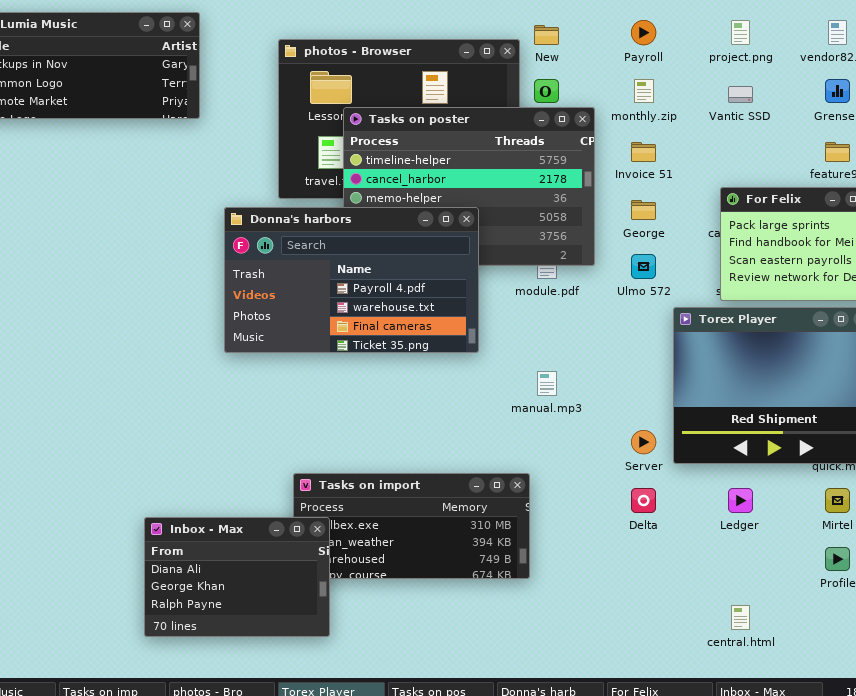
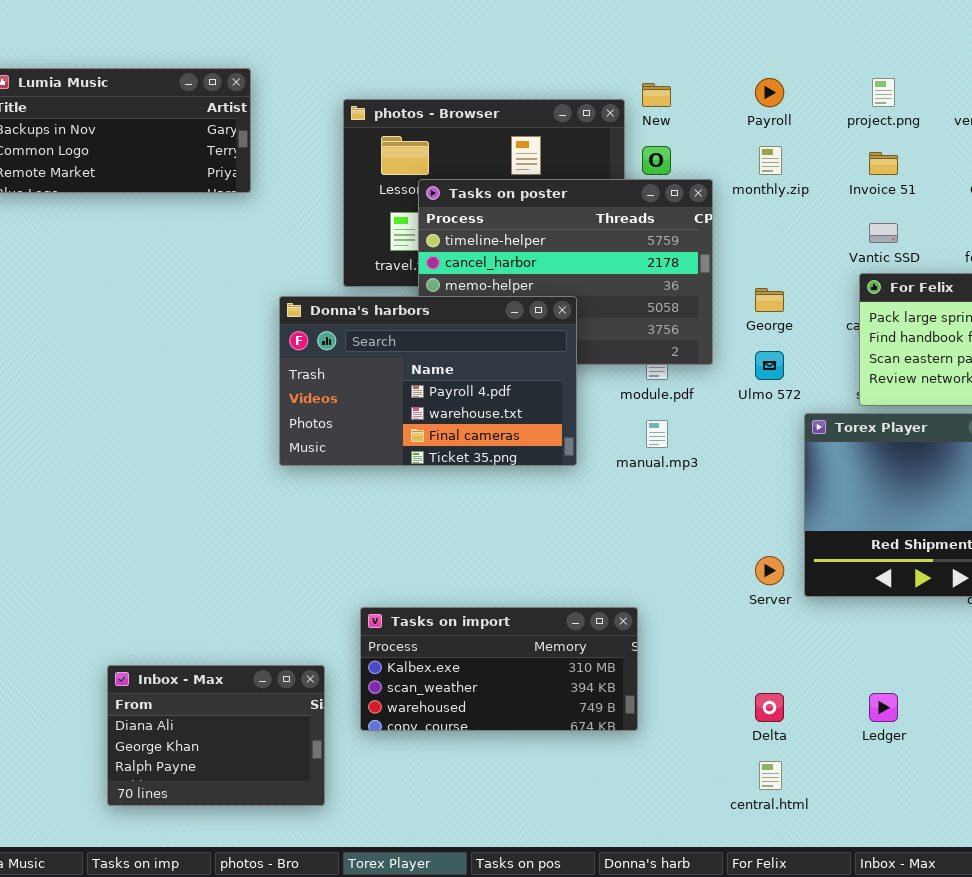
Vantic SSD: [728,86,753,103] -> [869,223,898,243], moved
Invoice 51: [631,142,656,162] -> [869,152,898,175], moved
manual.mp3: [537,371,557,396] -> [646,420,668,448], moved
Delta: [631,488,656,513] -> [755,693,784,722], moved
Ledger: [728,488,753,513] -> [869,693,898,722], moved
Inbox - Max: [144,517,330,637] -> [107,665,325,806], moved
central.html: [731,605,750,630] -> [759,761,782,790], moved

